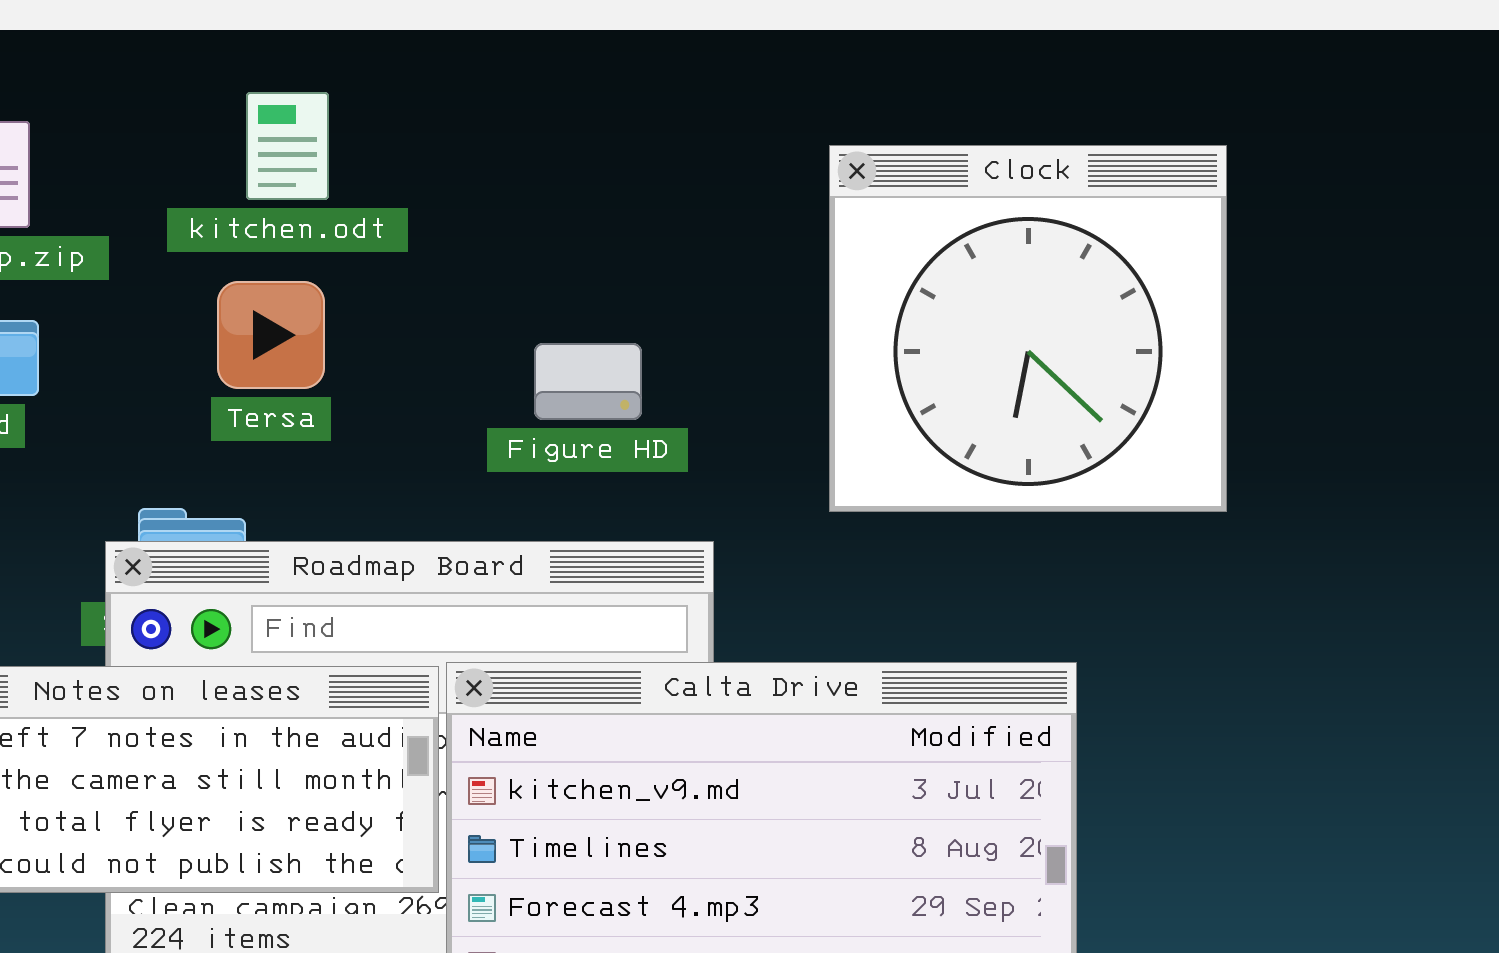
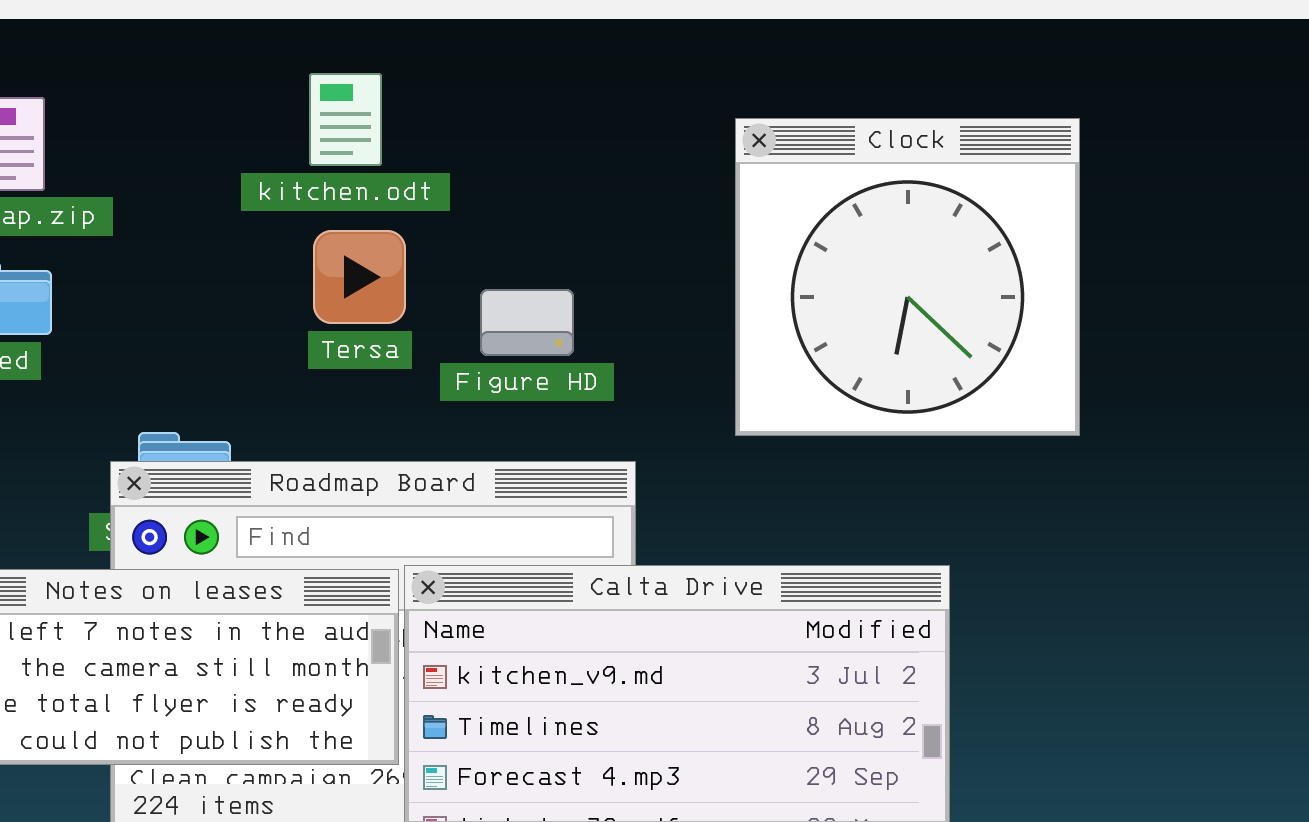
kitchen.odt: [246,92,329,200] -> [309,73,382,166], moved
Tersa: [217,281,325,389] -> [313,230,406,324], moved

